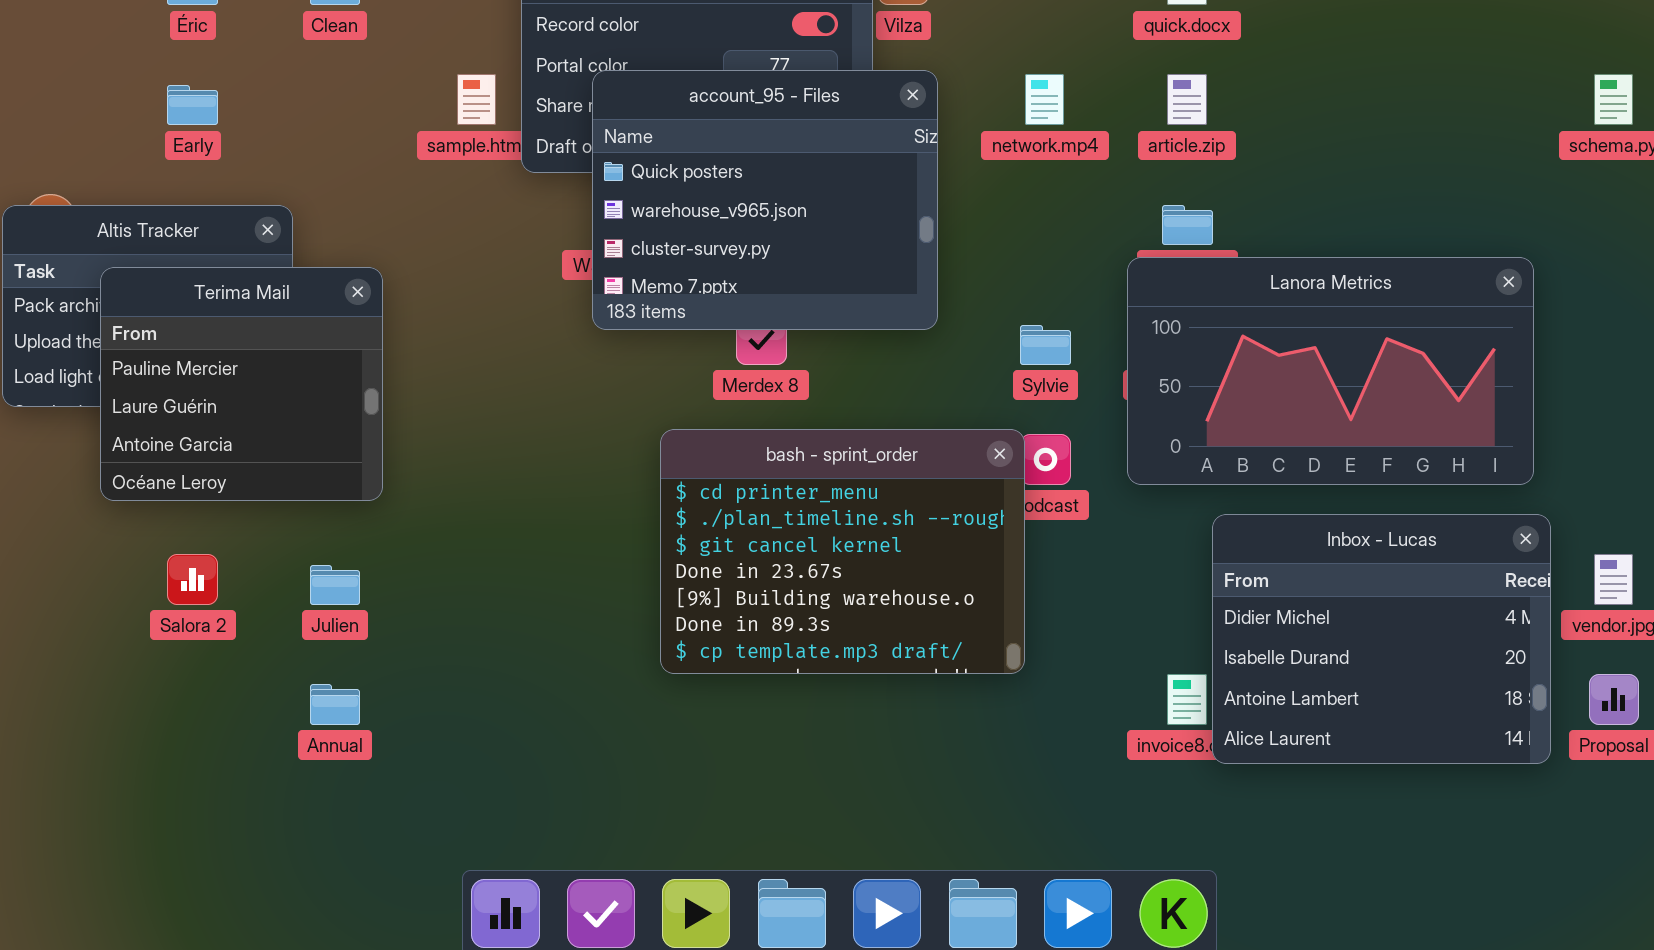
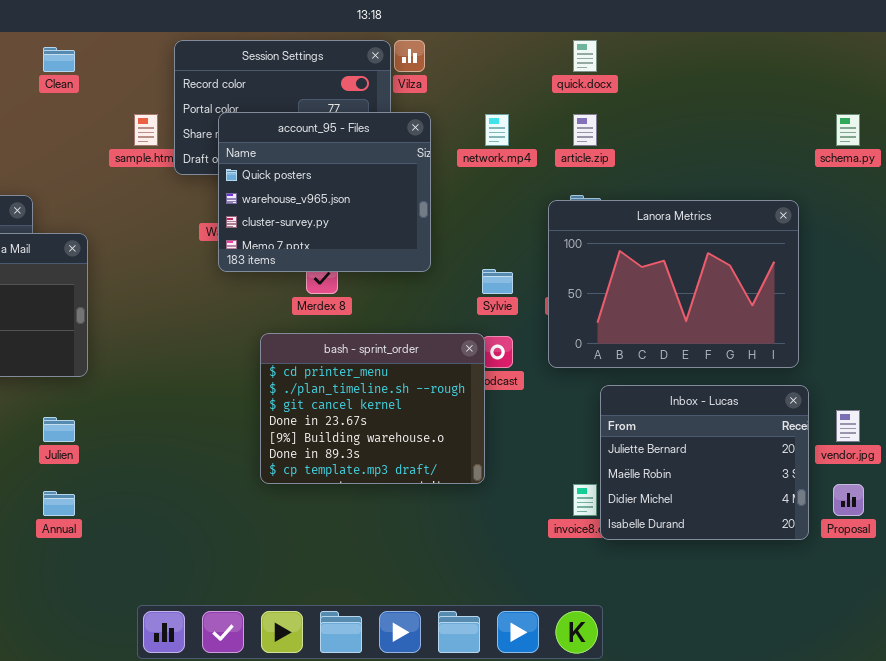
Lanora Metrics: [1127,257,1534,485] -> [548,200,799,368], resized
Inbox - Lucas: [1212,514,1551,764] -> [600,385,809,540], scrolled up 2 rows

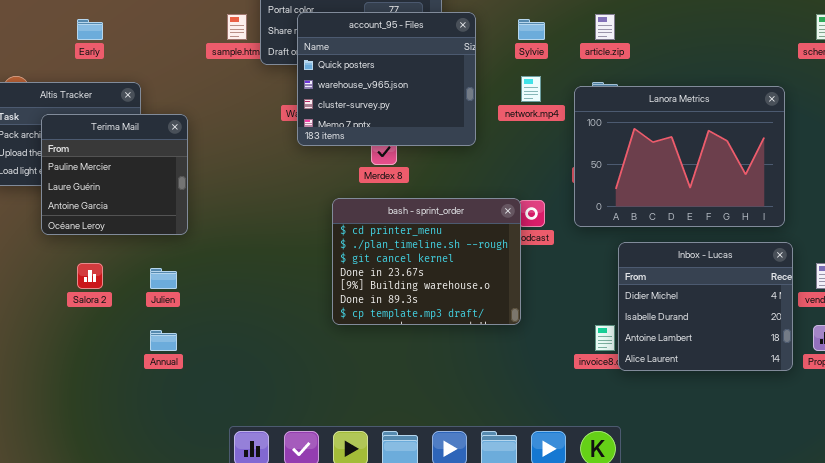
network.mp4: [485,114,509,146] -> [521,76,541,102], moved
Sylvie: [482,269,513,294] -> [518,19,545,40], moved
Inbox - Lucas: [600,385,809,540] -> [618,242,793,371], scrolled down 2 rows

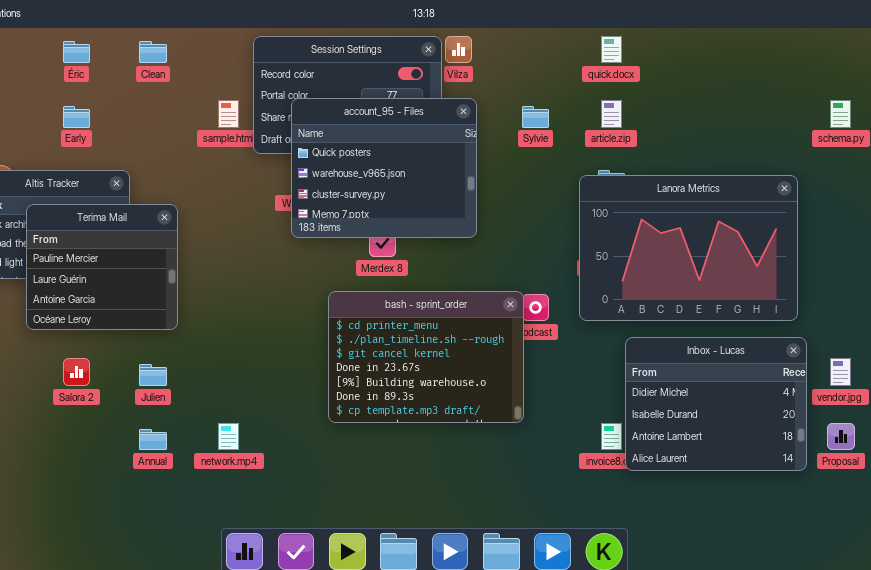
network.mp4: [521,76,541,102] -> [218,423,239,450], moved

